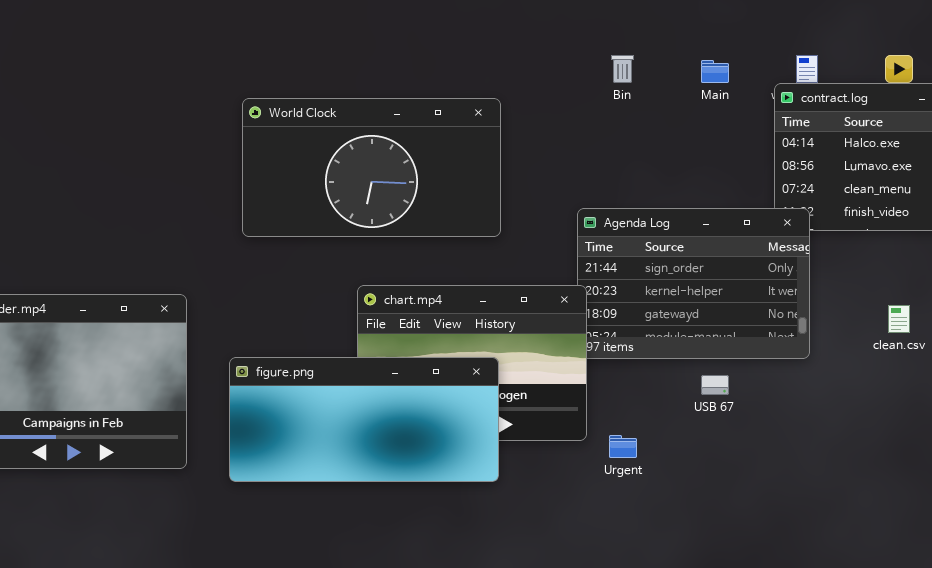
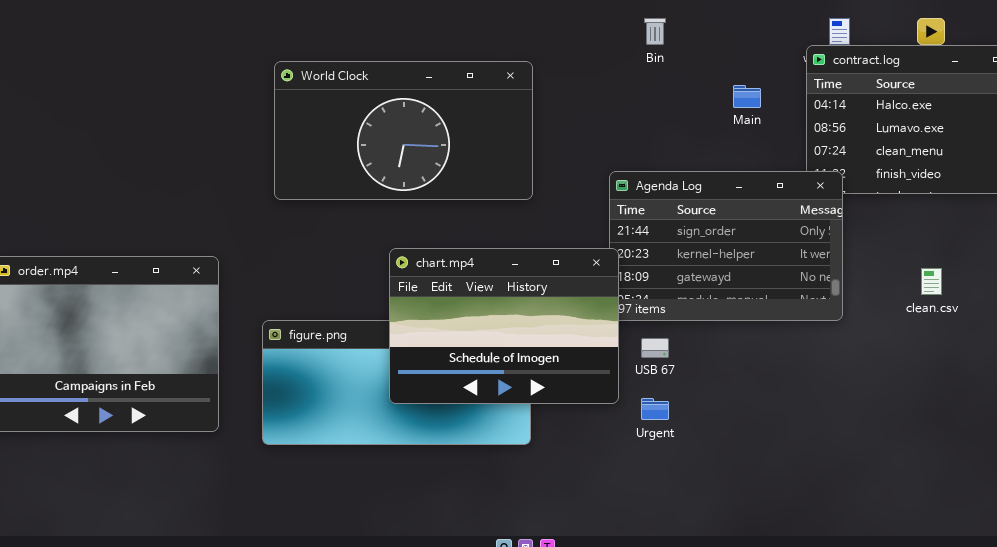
Main: [701,60,729,83] -> [733,85,761,108], moved
chart.mp4: [357,285,587,441] -> [389,248,619,404], raised
USB 67: [701,375,729,395] -> [641,338,669,358], moved

